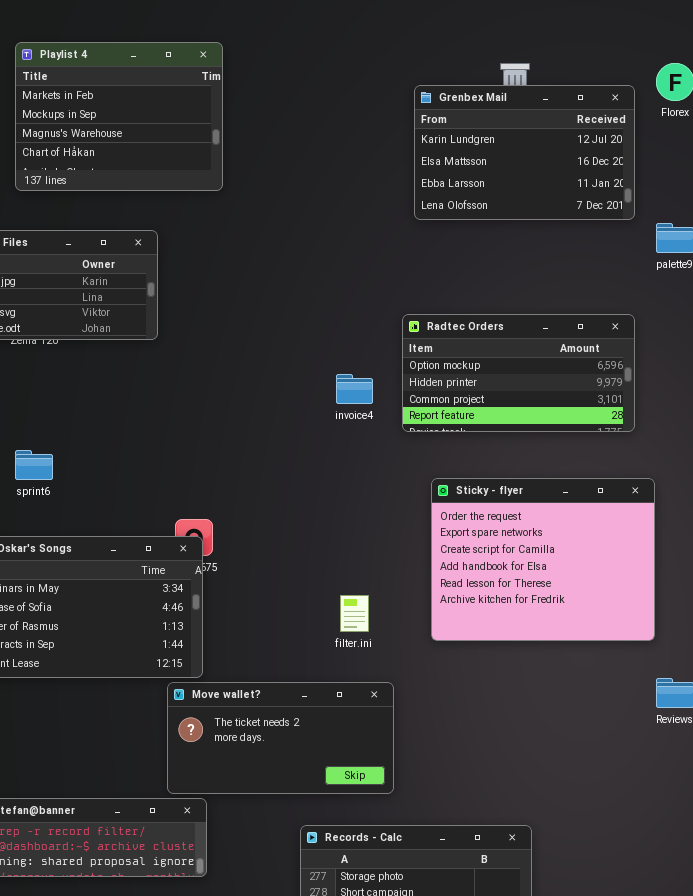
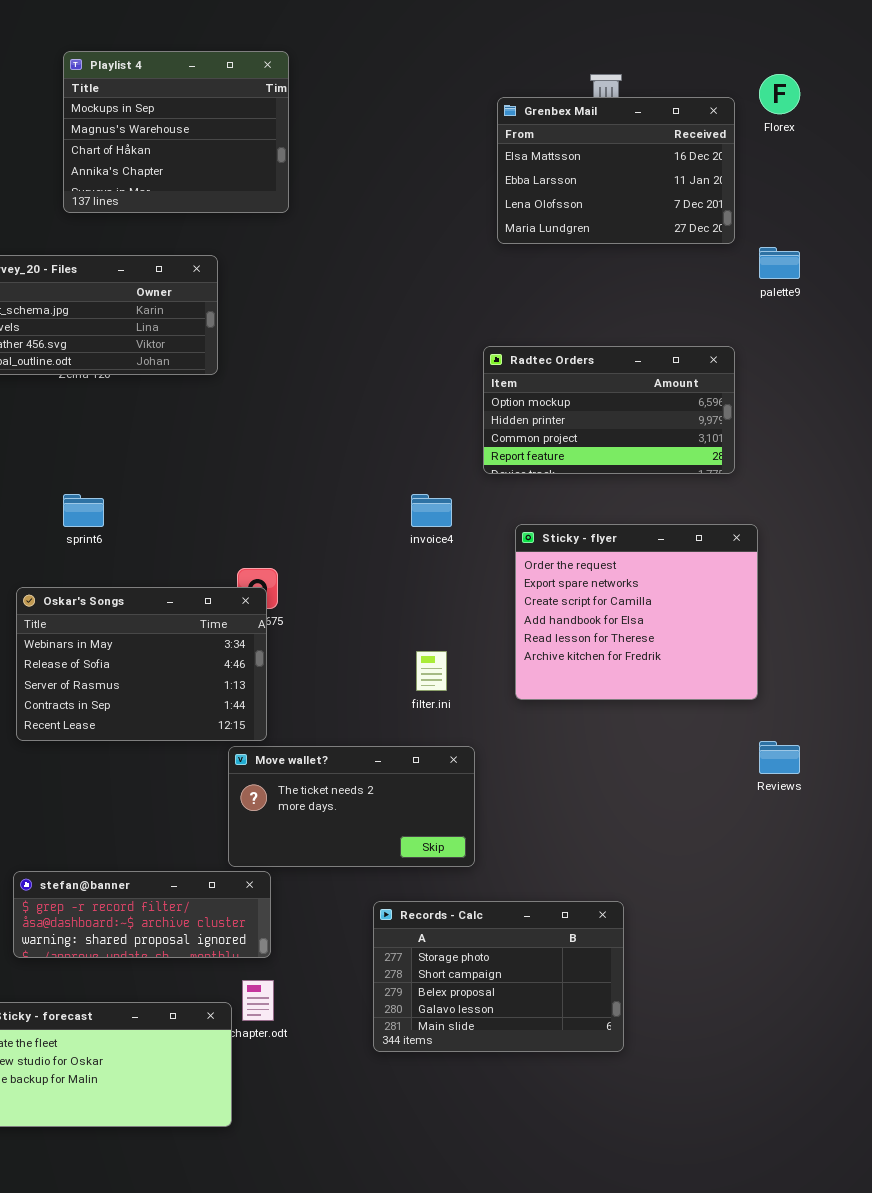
Playlist 4: [15,42,223,191] -> [63,51,289,213], scrolled down 1 row
Grenbex Mail: [414,85,635,220] -> [497,97,735,244], scrolled down 1 row
invoice4: [336,374,373,404] -> [411,494,452,527], moved

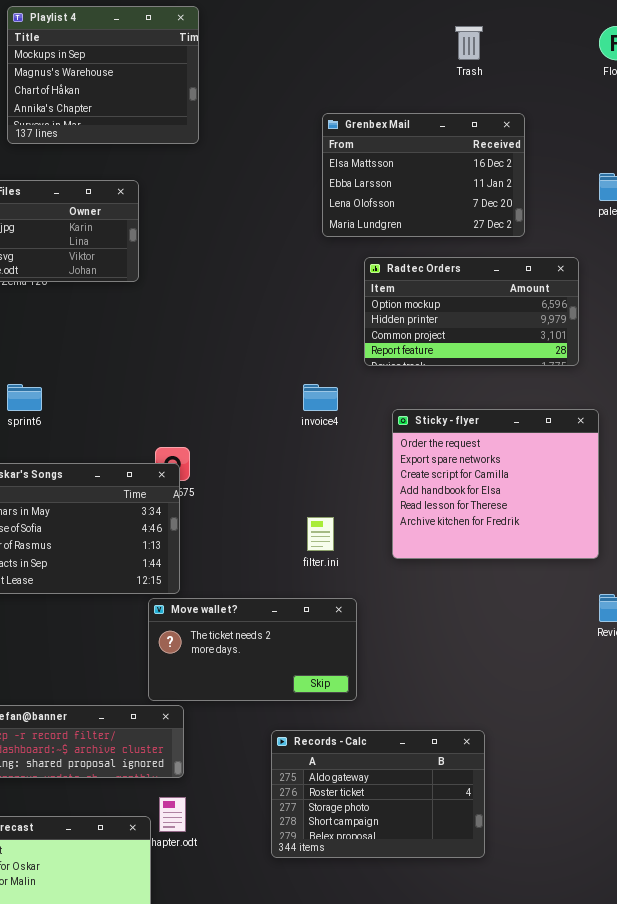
Grenbex Mail: [497,97,735,244] -> [322,113,525,237], moved
Records - Calc: [373,901,624,1052] -> [271,730,485,858], scrolled up 2 rows

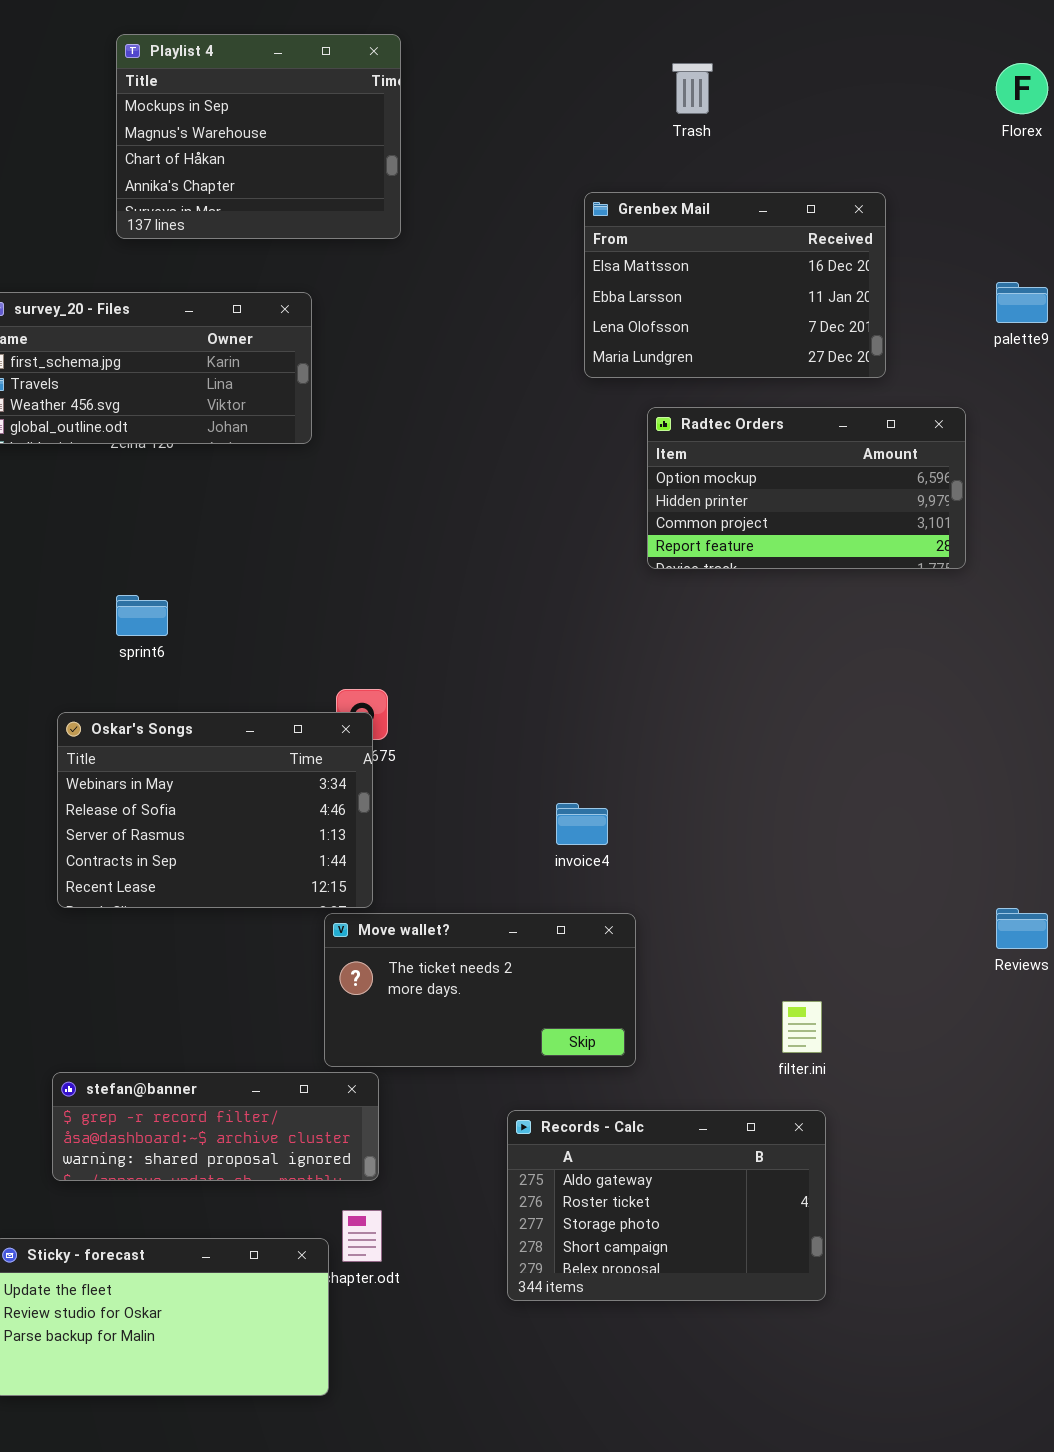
Trash: [455,26,483,60] -> [672,63,713,114], moved
invoice4: [303,384,338,411] -> [556,803,608,845], moved
Sticky - flyer: [392,409,599,559] -> none, closed
filter.ini: [307,517,334,551] -> [782,1001,822,1053], moved

